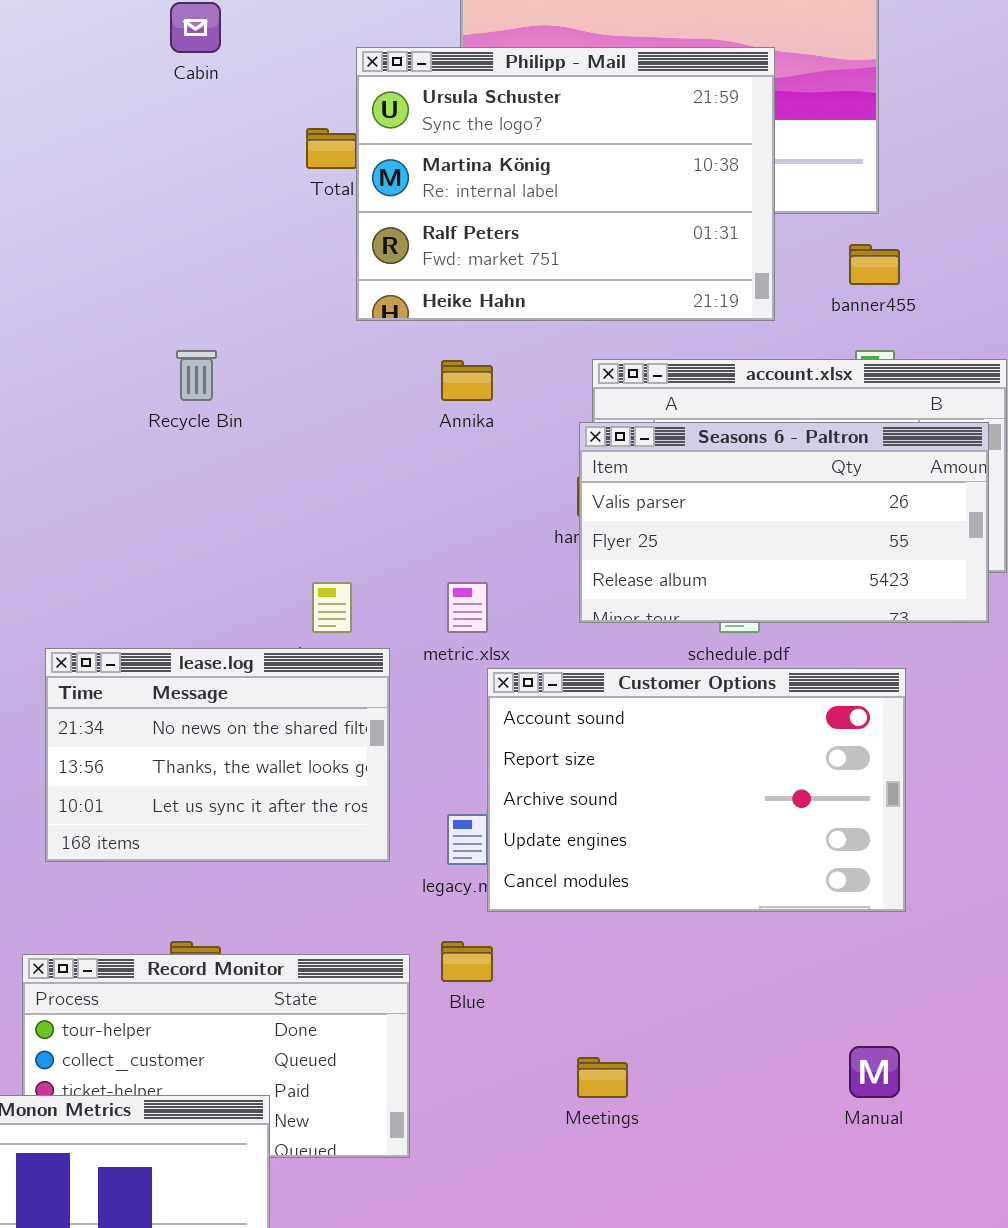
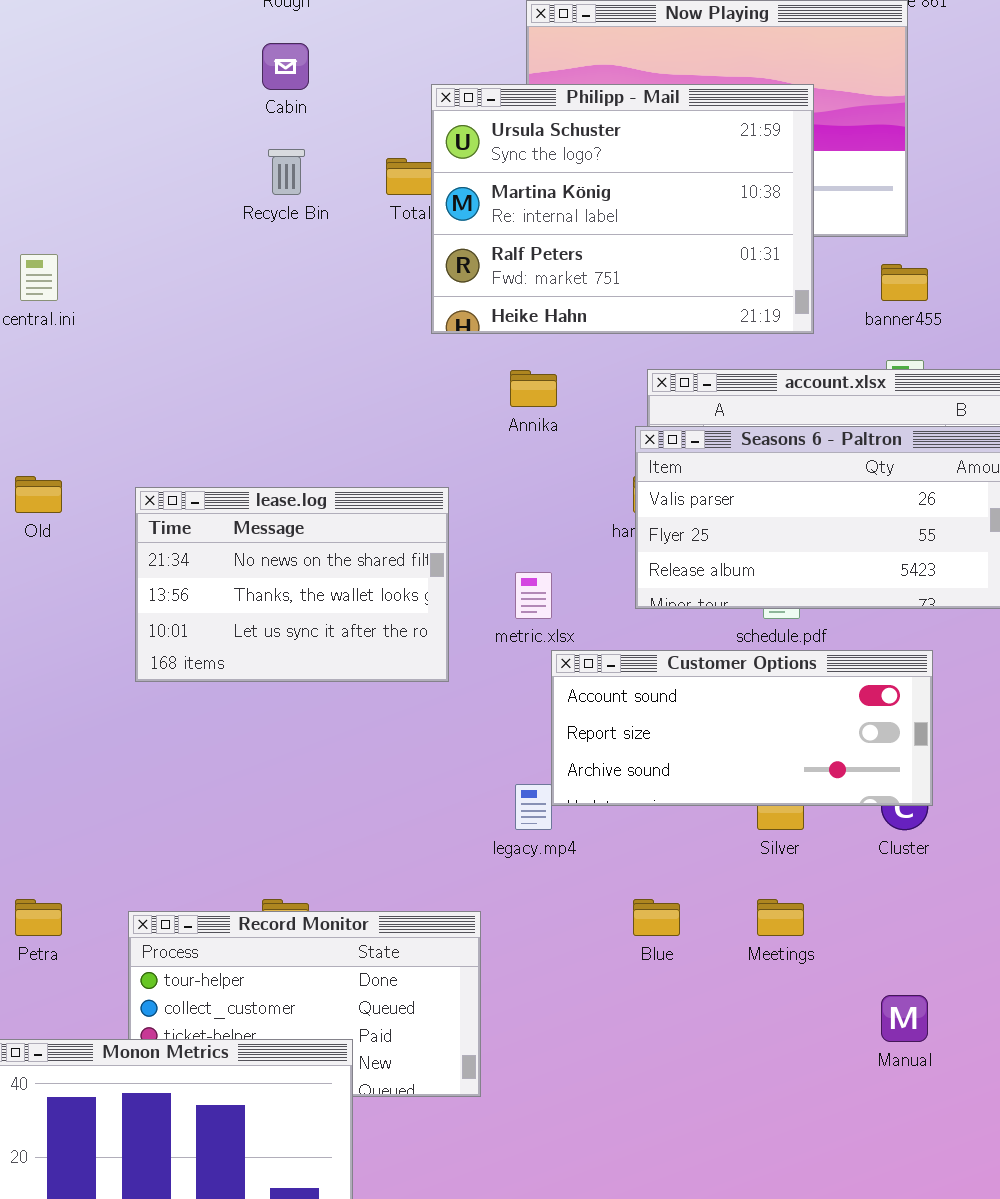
Recycle Bin: [176,350,217,401] -> [268,149,305,195], moved
lease.log: [45,648,390,862] -> [135,487,449,682], moved
Customer Options: [487,668,906,912] -> [551,650,933,806], resized
Blue: [441,941,493,982] -> [633,899,680,936], moved
Meetings: [577,1057,628,1098] -> [757,899,804,936], moved

